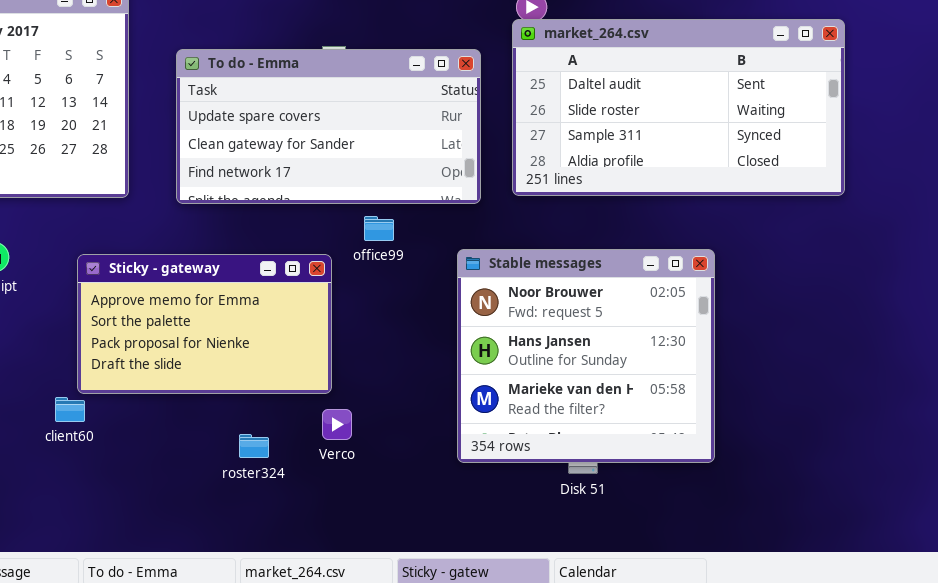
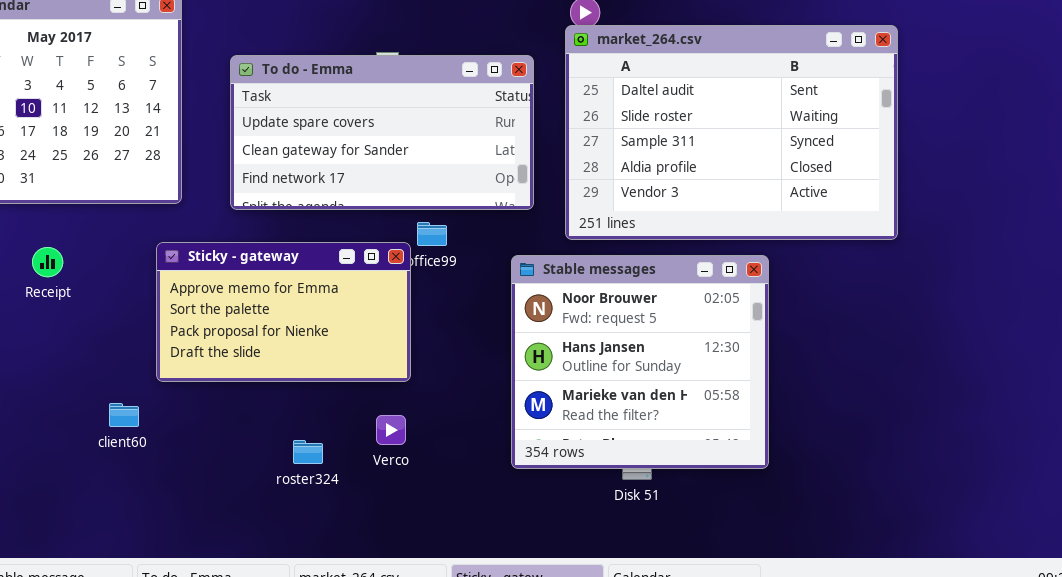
market_264.csv: [512,19,845,196] -> [565,25,898,240], resized
Sticky - gateway: [77,254,332,394] -> [156,242,411,382], moved

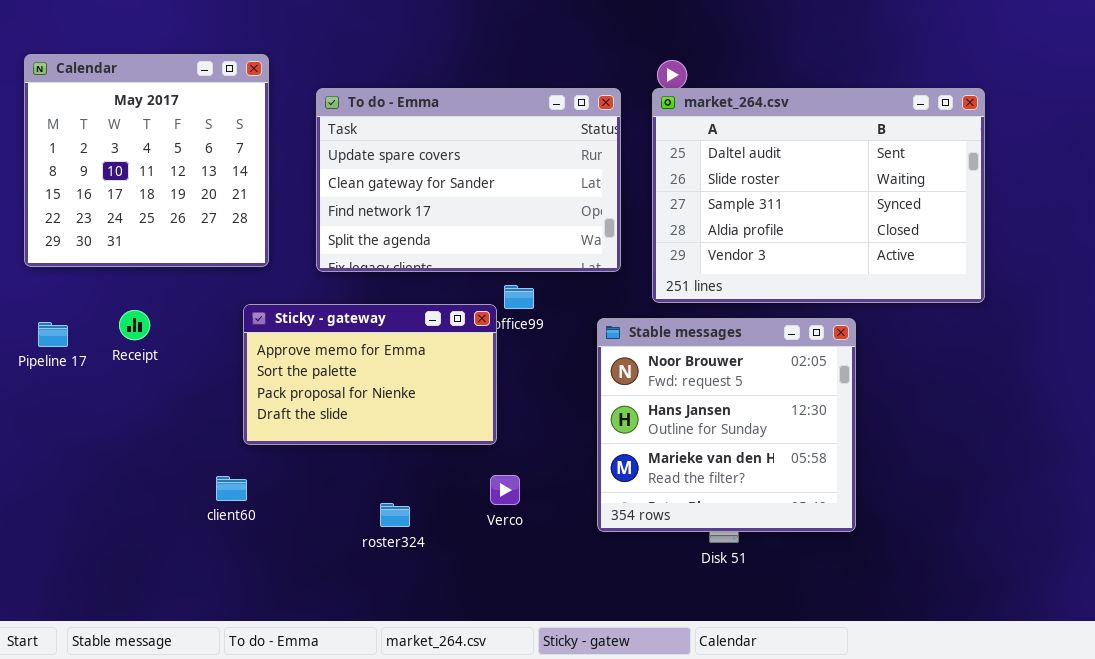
To do - Emma: [230,55,534,210] -> [316,88,621,272], resized
client60: [109,403,139,427] -> [216,476,247,501], moved
Verco: [376,415,406,445] -> [490,475,520,505], moved

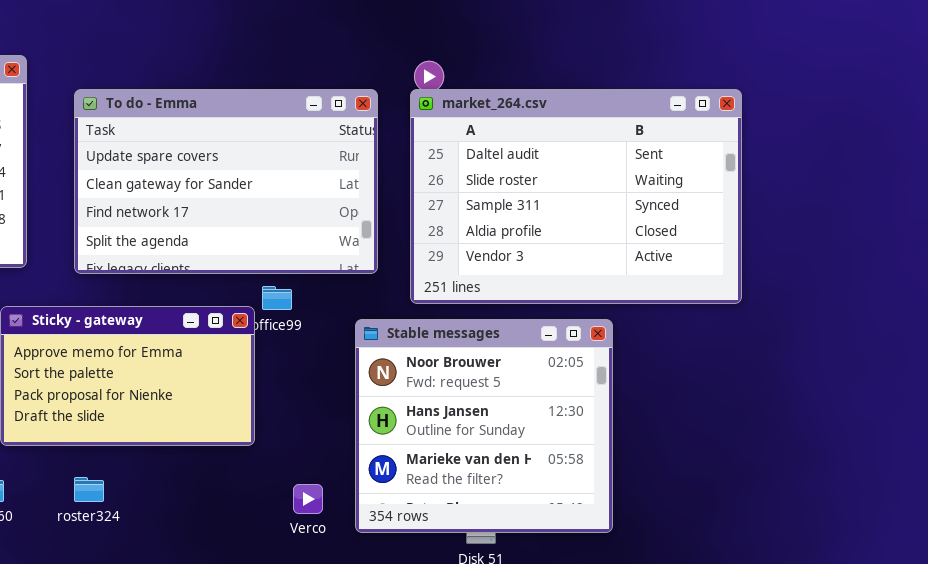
Verco: [490,475,520,505] -> [293,484,323,514], moved
roster324: [380,503,410,527] -> [74,477,104,502], moved

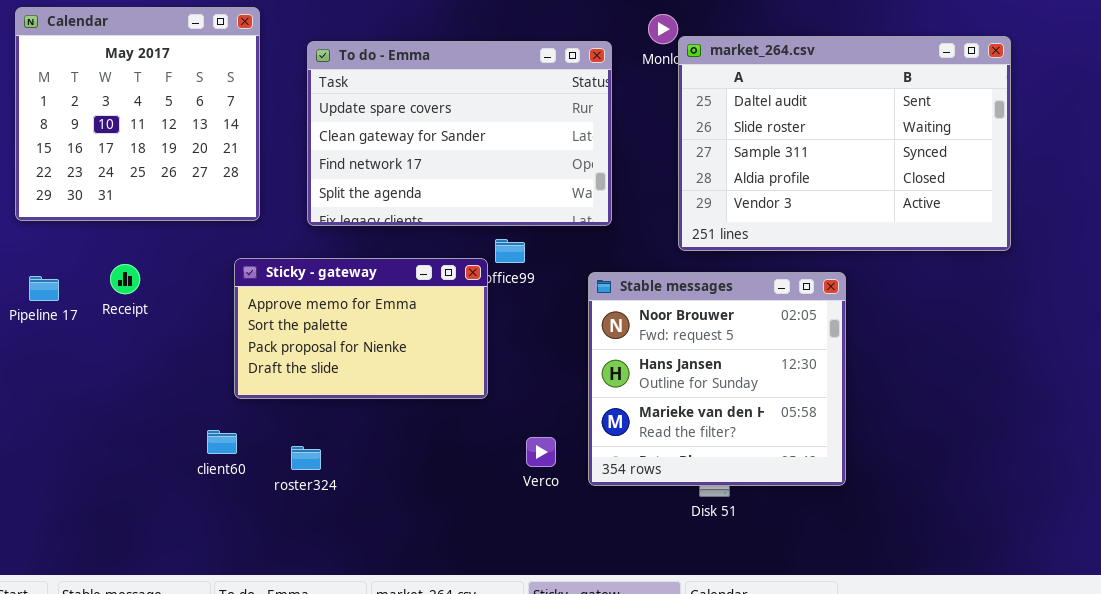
market_264.csv: [410,89,742,304] -> [678,36,1011,251], moved
roster324: [74,477,104,502] -> [291,446,321,470], moved

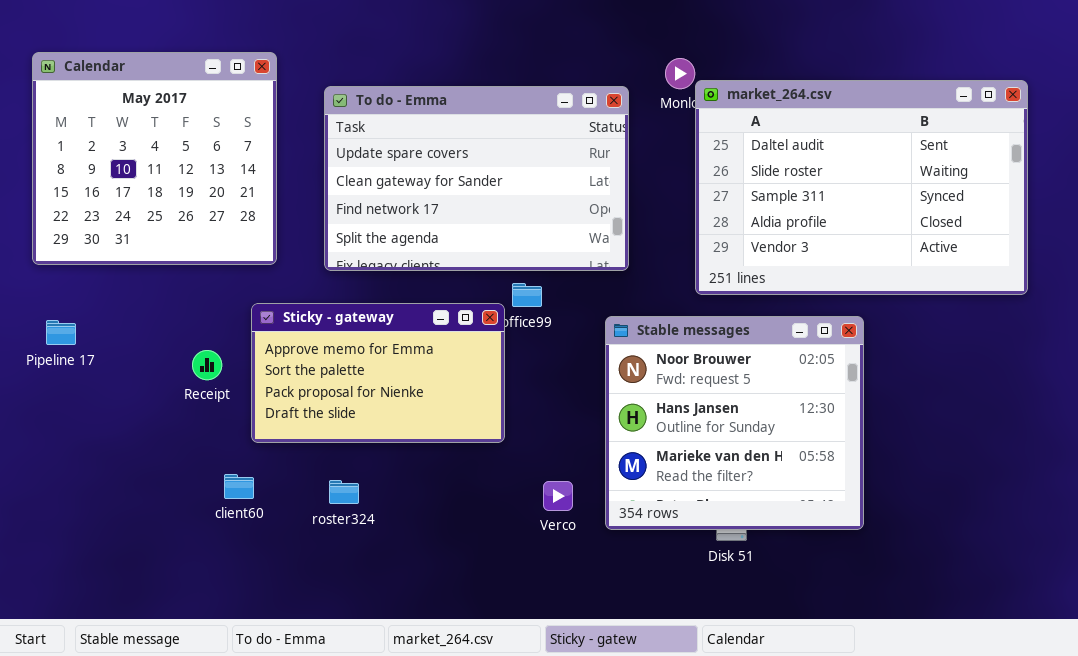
Receipt: [110,264,140,294] -> [192,350,222,380], moved
roster324: [291,446,321,470] -> [329,480,359,504], moved

